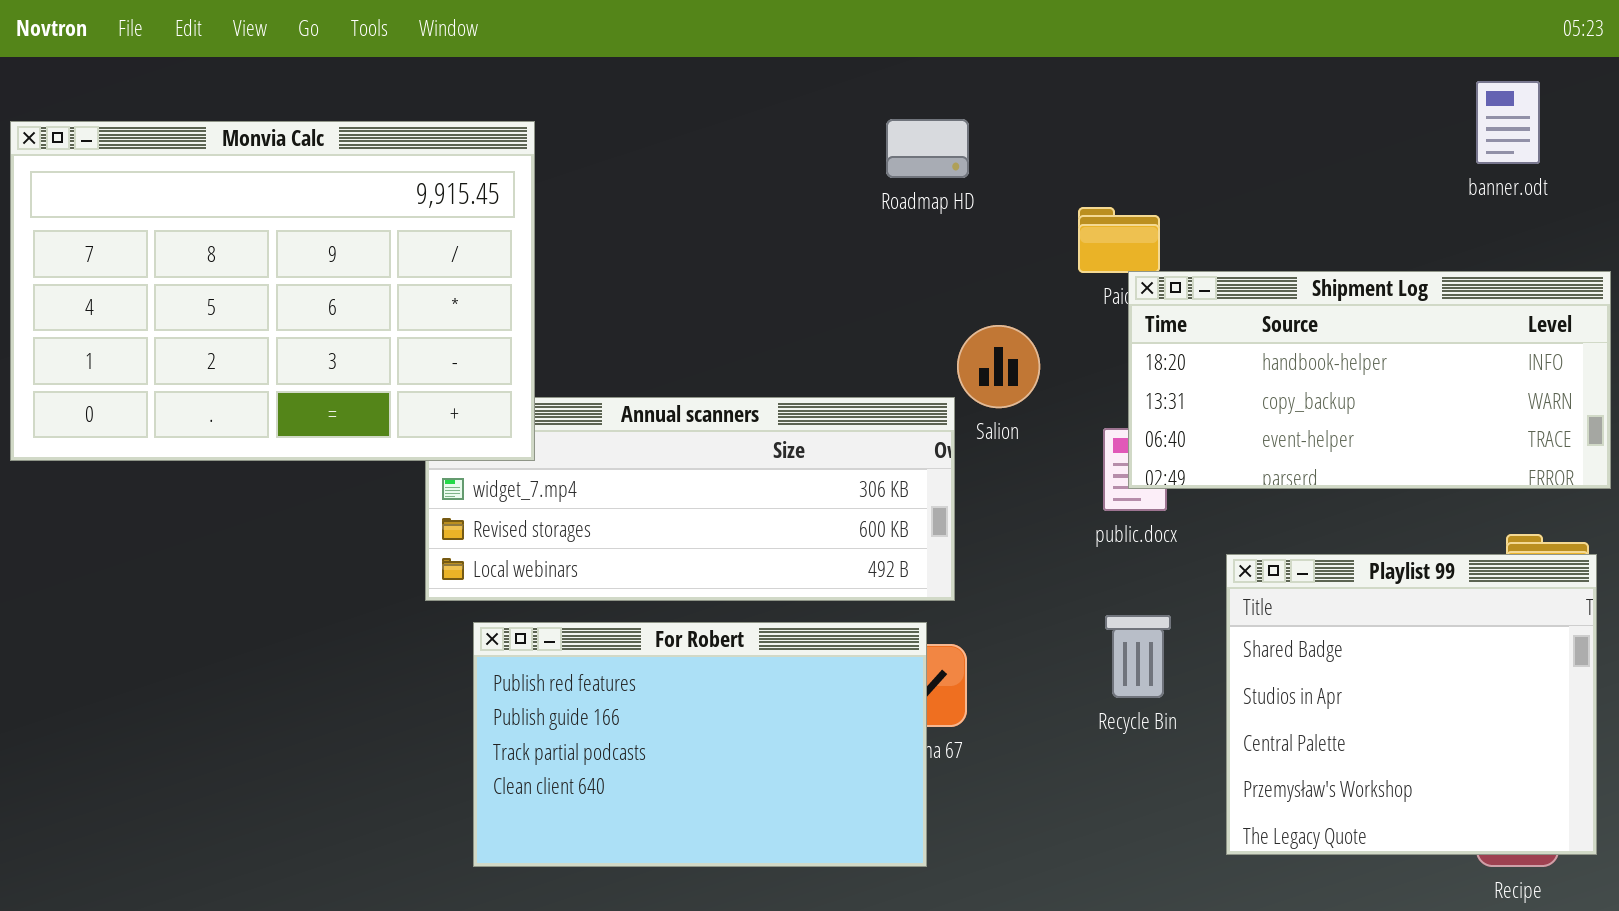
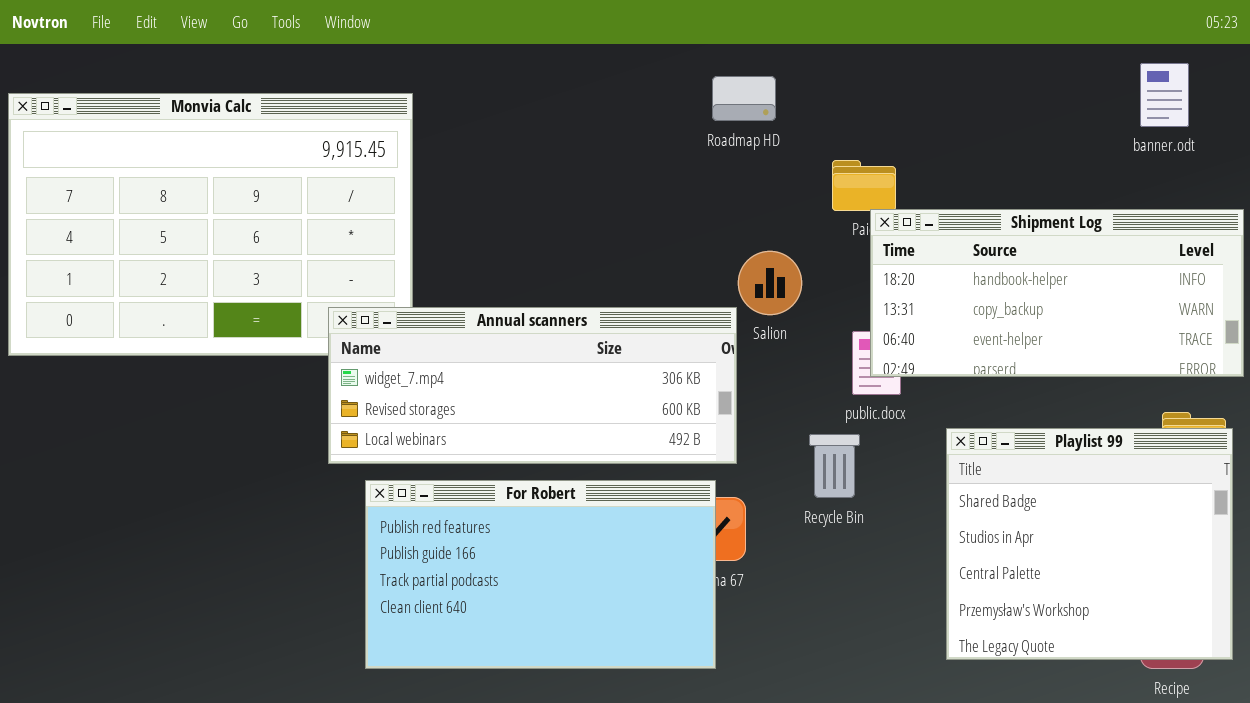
Roadmap HD: [886,119,969,178] -> [712,76,776,121], moved
Annual scanners: [425,397,955,601] -> [328,307,737,464], raised
Recycle Bin: [1105,615,1171,698] -> [809,434,860,498], moved

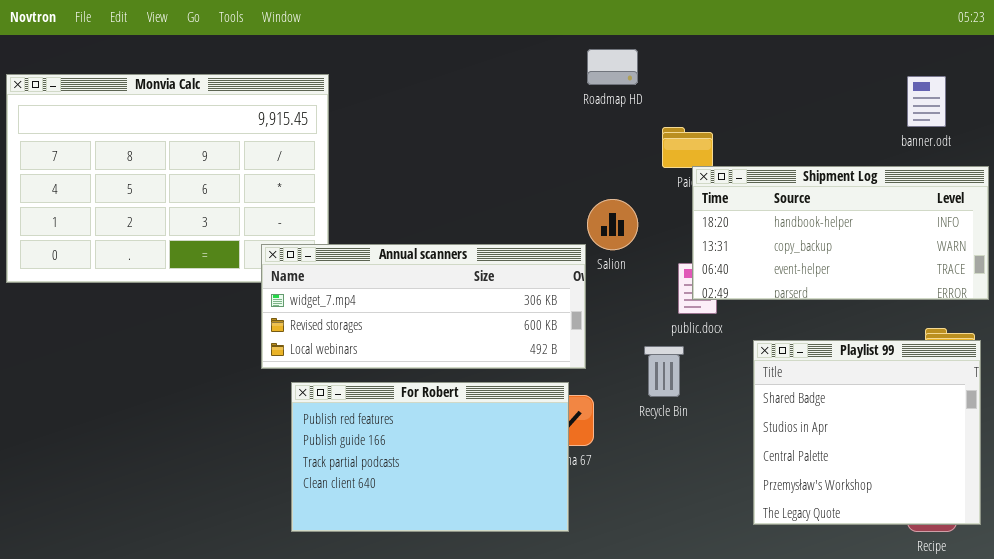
banner.odt: [1140,63,1189,127] -> [907,76,946,127], moved
Roadmap HD: [712,76,776,121] -> [587,49,638,85], moved

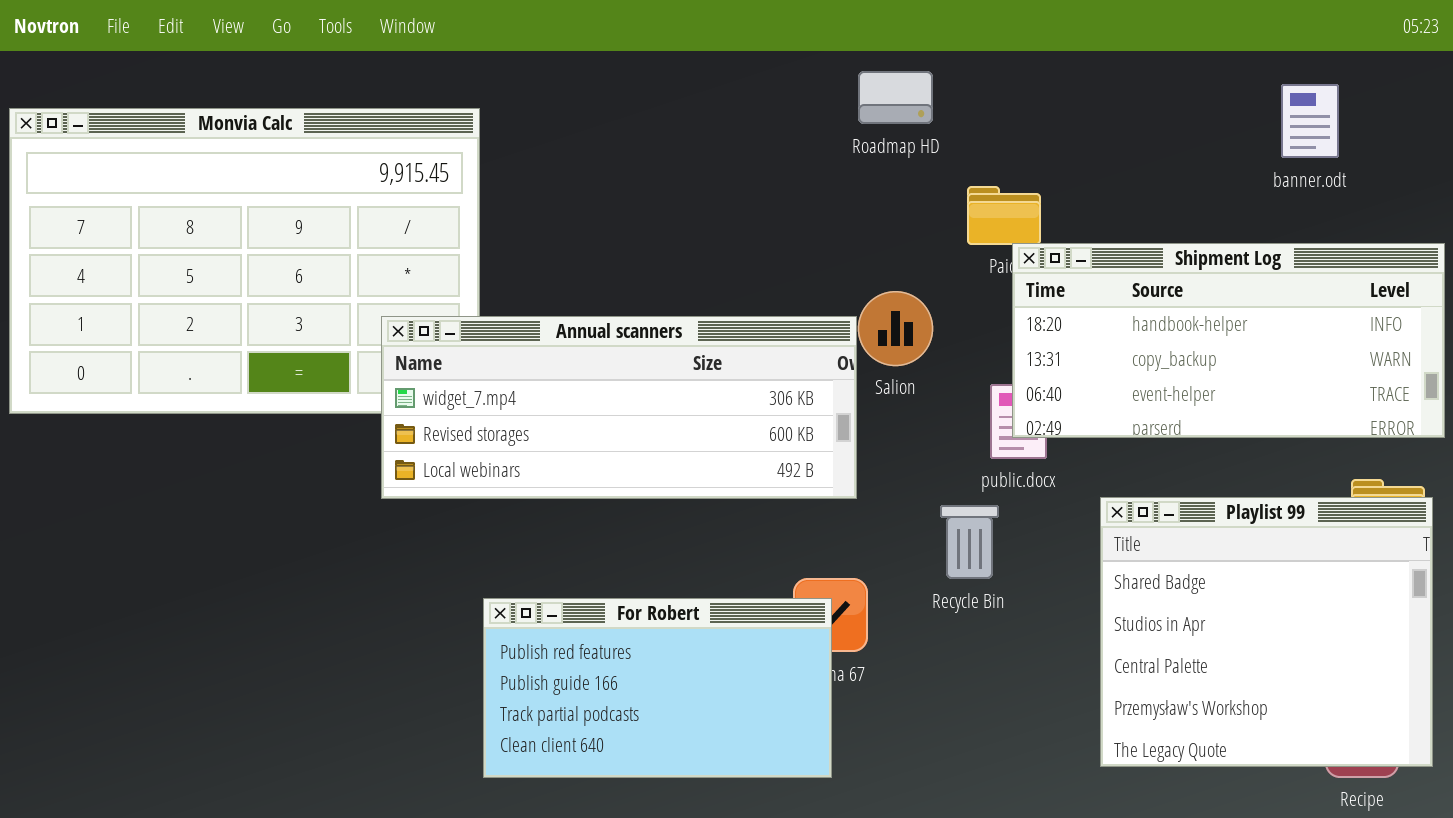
banner.odt: [907,76,946,127] -> [1281,84,1339,158], moved
Annual scanners: [261,244,586,369] -> [381,316,857,499], moved
For Robert: [291,382,569,532] -> [483,598,832,778], resized

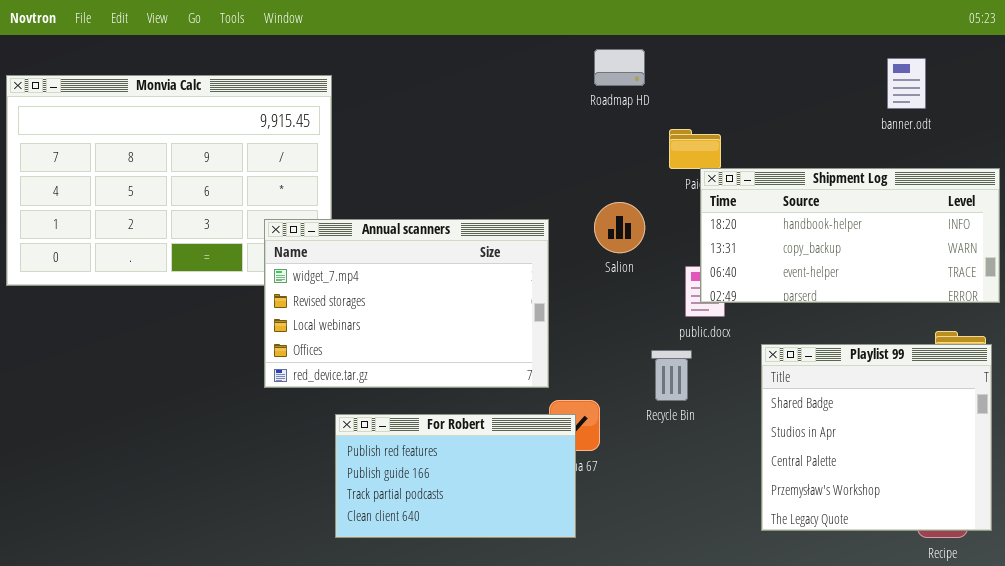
Annual scanners: [381,316,857,499] -> [264,219,549,388], resized

